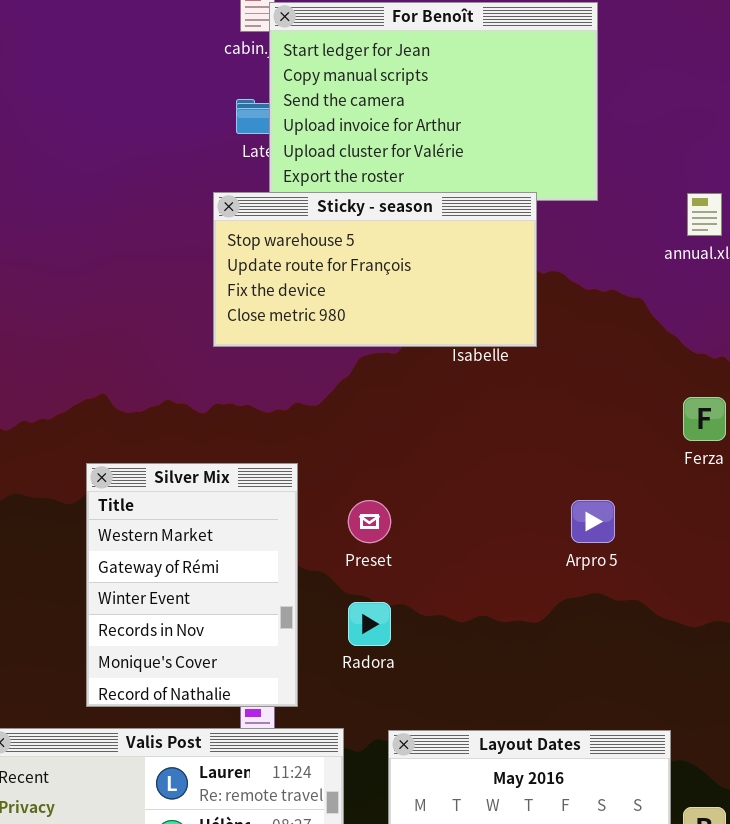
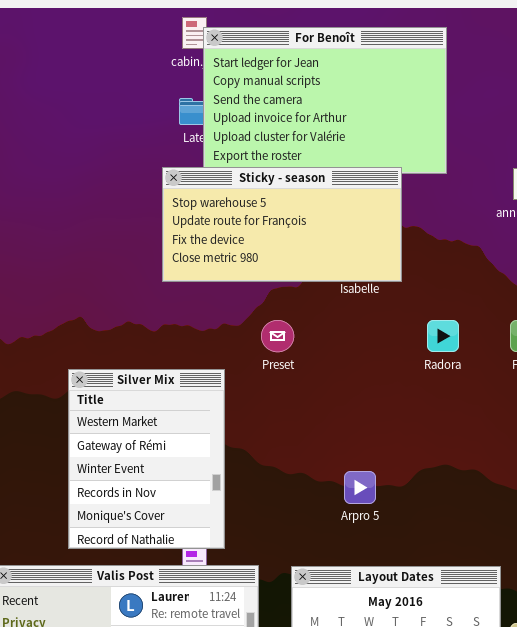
Preset: [348,500,391,543] -> [261,320,294,352], moved
Arpro 5: [571,500,615,543] -> [344,471,376,504], moved
Radora: [348,602,391,646] -> [427,320,459,352], moved

